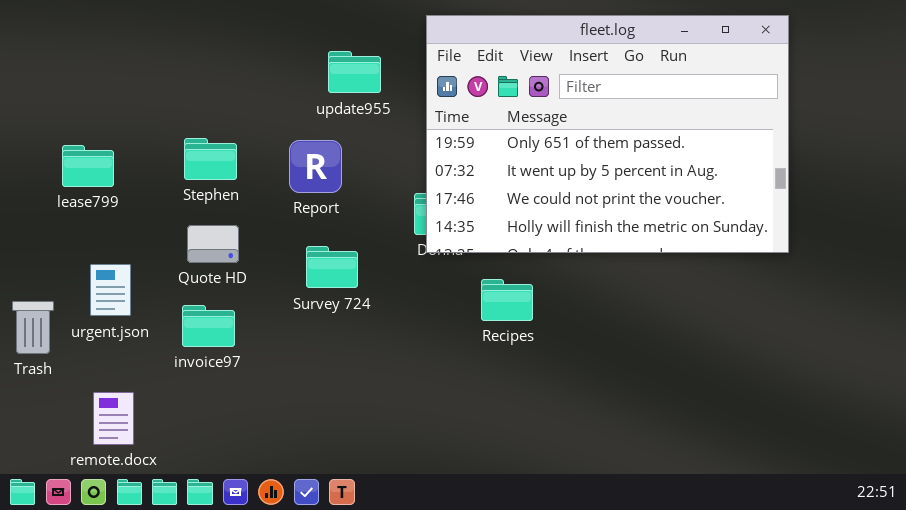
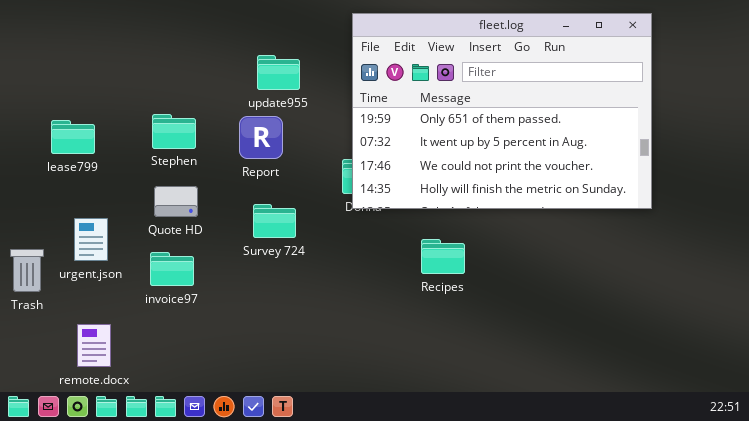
update955: [328,51,381,93] -> [257,55,300,90], moved
Recipes: [481,279,533,321] -> [421,239,465,274], moved

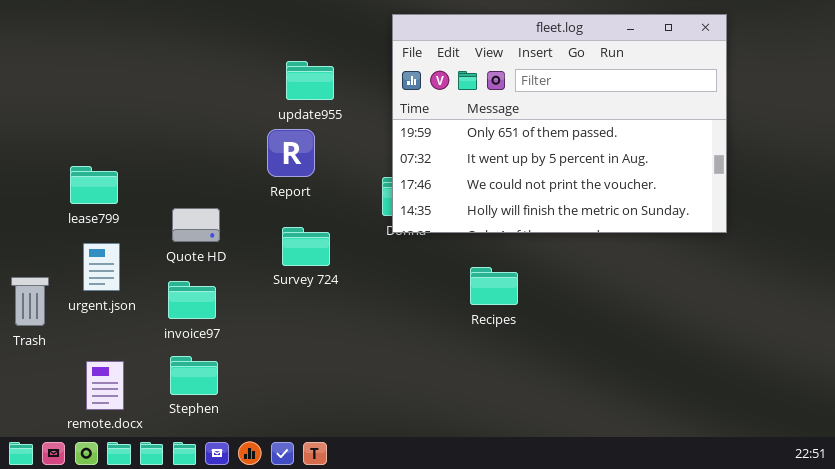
Stephen: [152,114,196,149] -> [170,356,218,395], moved
lease799: [51,120,95,154] -> [70,166,118,204], moved

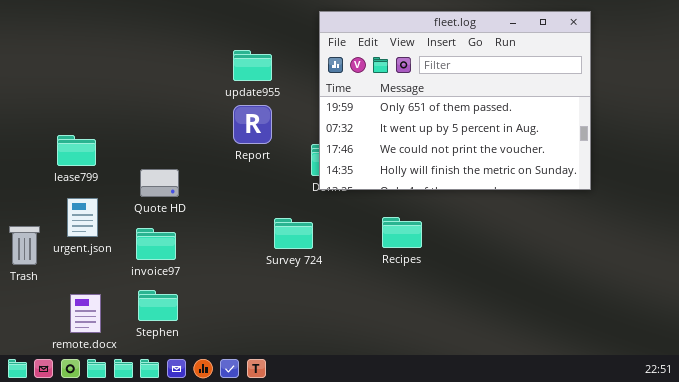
Report: [267,129,315,177] -> [233,105,272,144], moved
Survey 724: [282,227,330,266] -> [274,218,313,249], moved

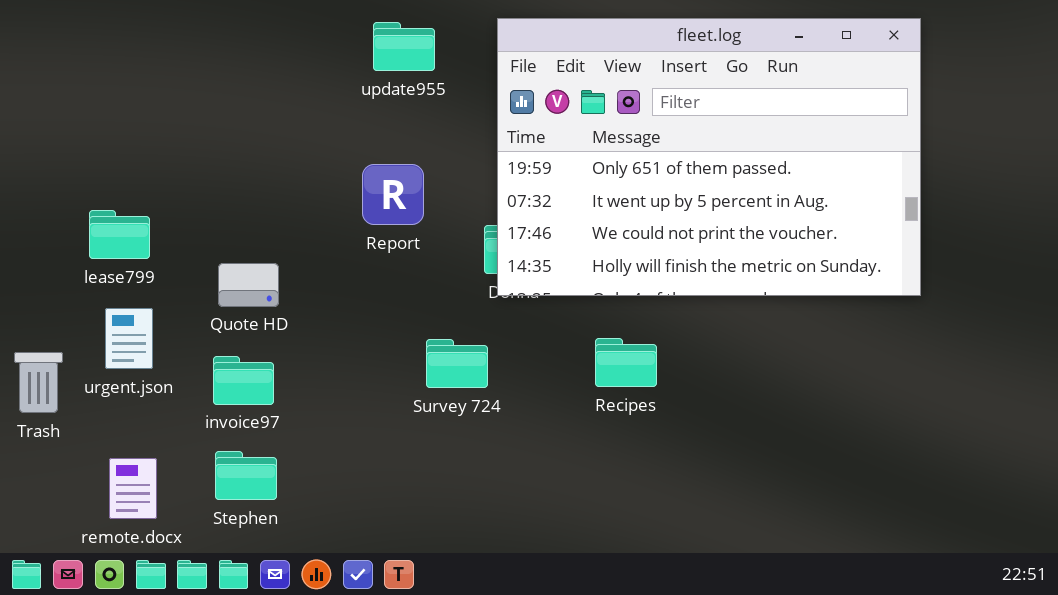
update955: [233,50,272,81] -> [373,22,435,71], moved

